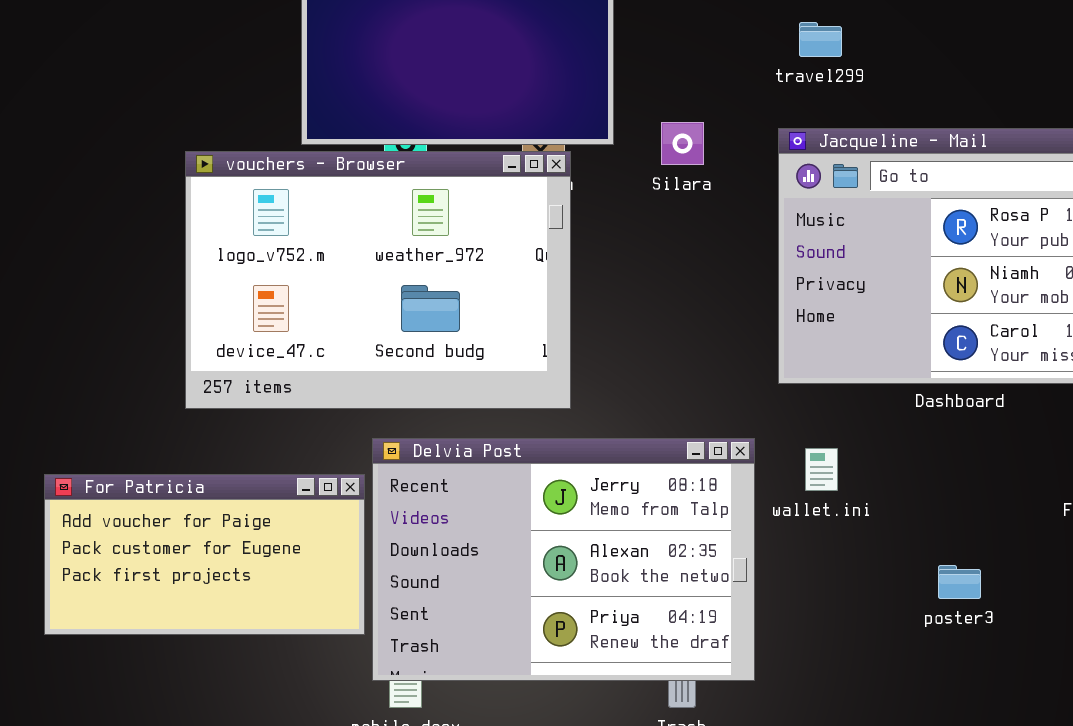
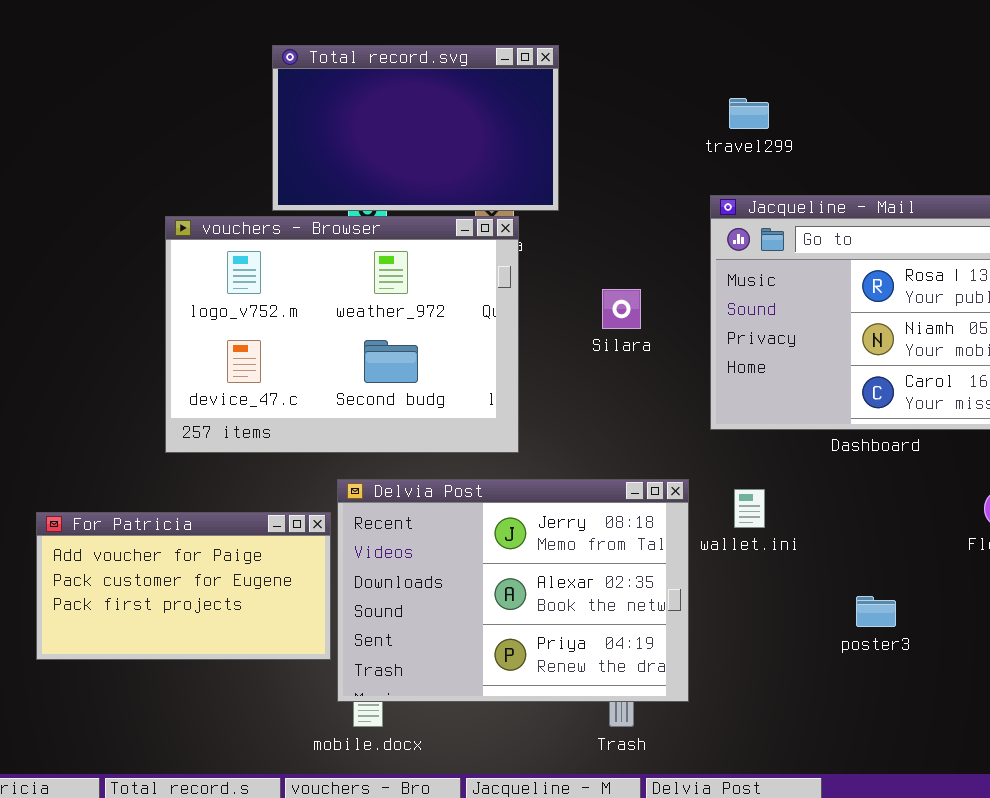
Silara: [661,122,704,165] -> [602,289,641,329], moved

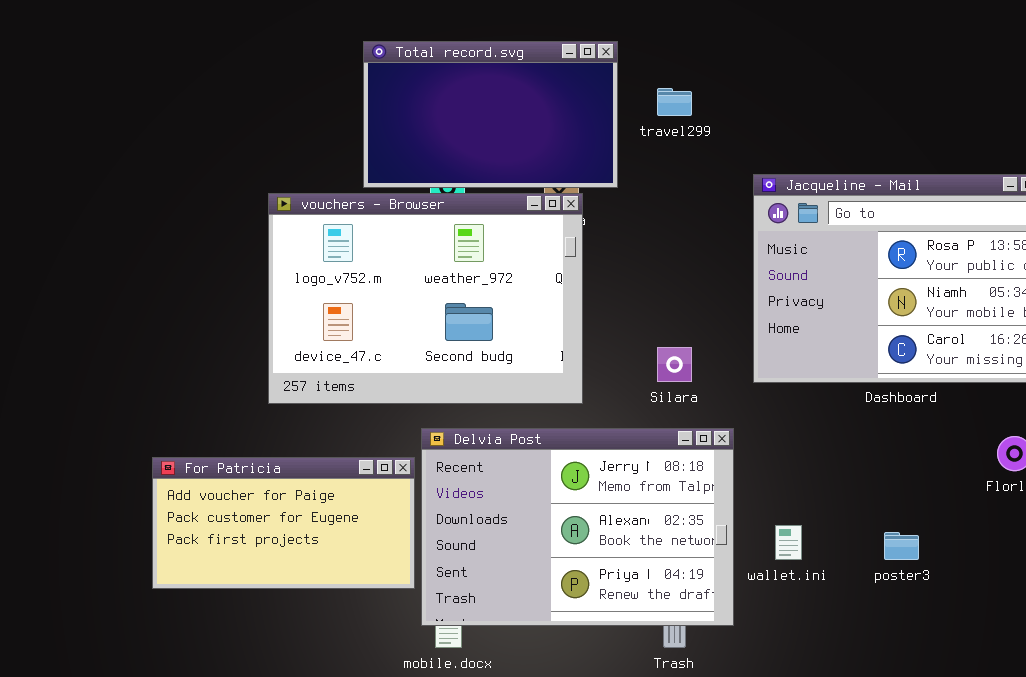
travel299: [729,98,769,129] -> [657,88,692,116], moved
Silara: [602,289,641,329] -> [657,347,692,382], moved
wallet.ini: [734,489,765,528] -> [775,525,802,560], moved

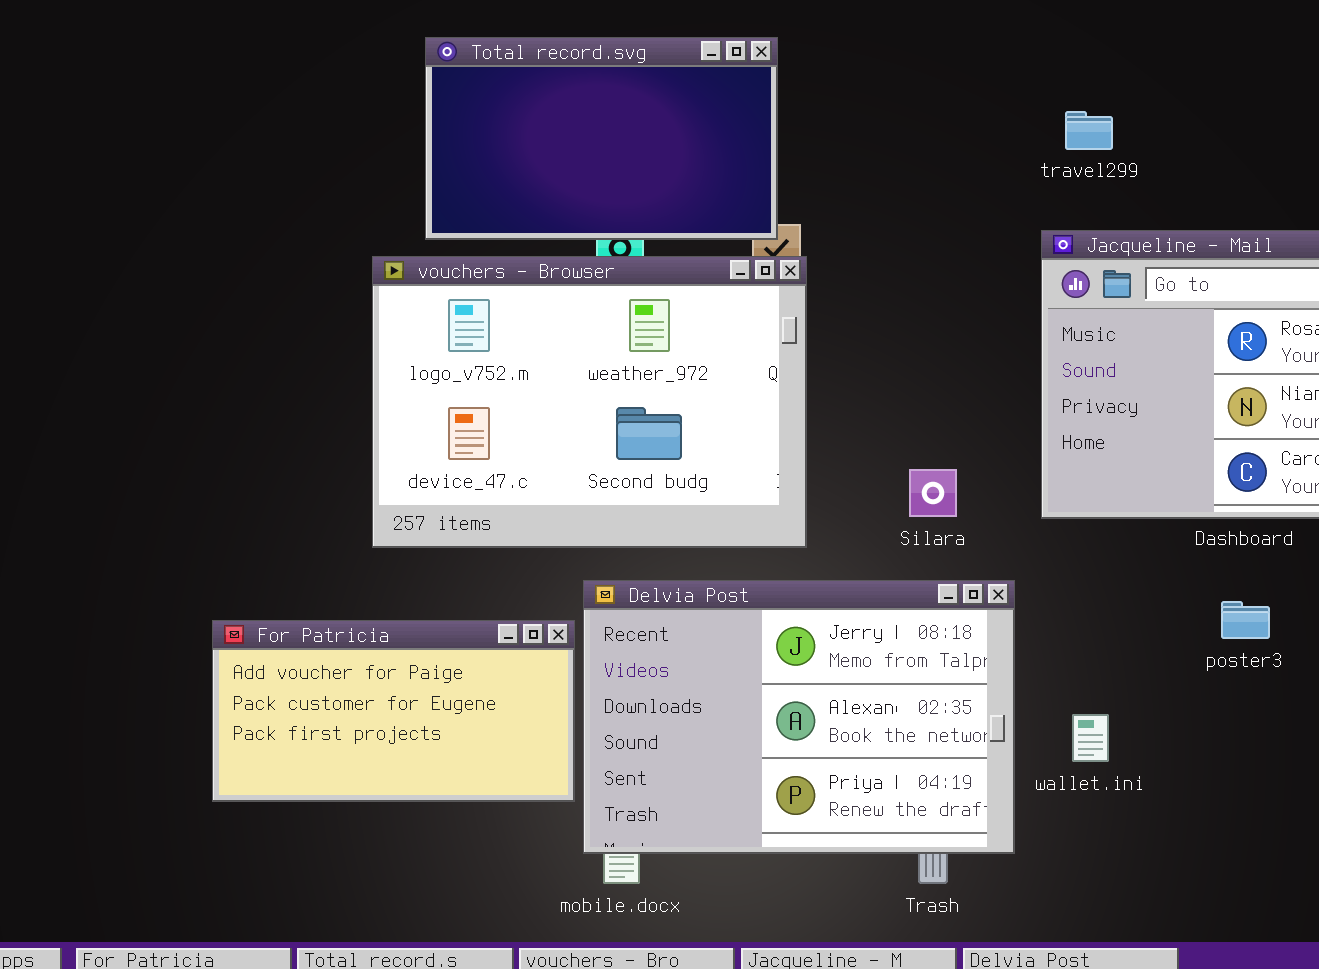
Total record.svg: [363,41,618,188] -> [425,37,778,240], moved
travel299: [657,88,692,116] -> [1065,111,1113,150], moved
poster3: [884,532,919,560] -> [1221,601,1270,639], moved

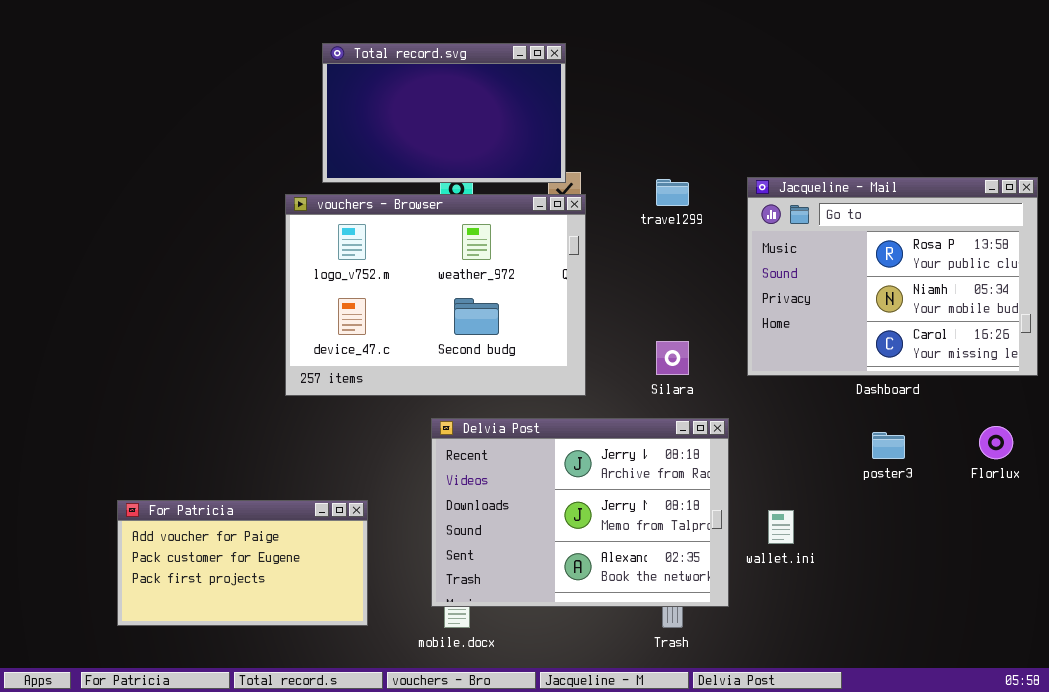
travel299: [1065,111,1113,150] -> [656,179,689,206], moved
Delvia Post: [583,580,1015,854] -> [431,418,729,607], scrolled up 1 row
For Patricia: [212,620,575,802] -> [117,500,368,626], moved

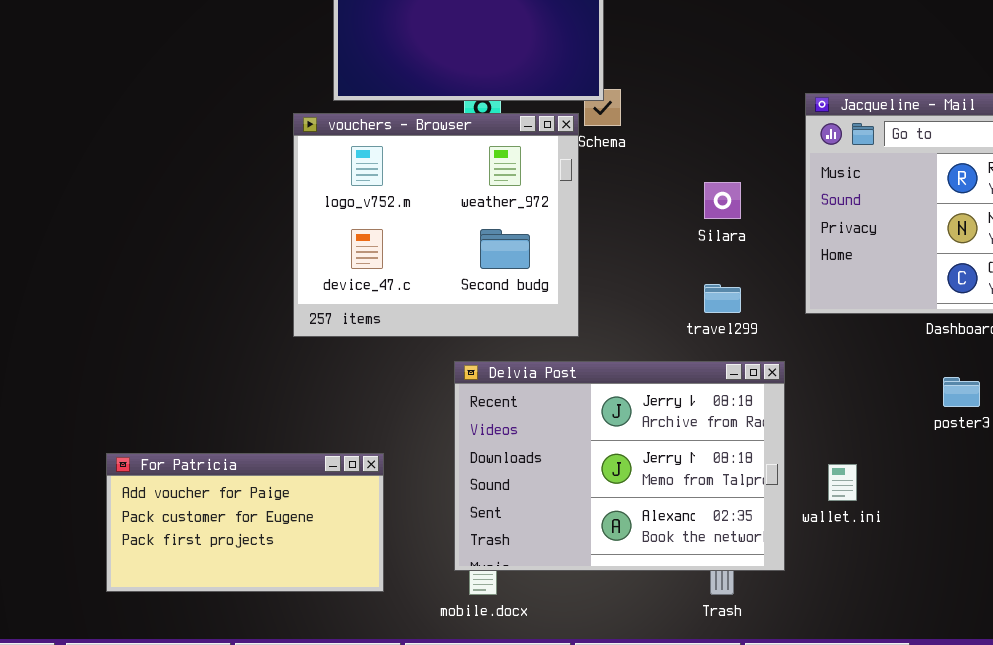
travel299: [656,179,689,206] -> [704,284,741,313], moved
vouchers - Browser: [285,194,586,396] -> [293,113,579,337], resized
Silara: [656,341,689,375] -> [704,182,741,219], moved

